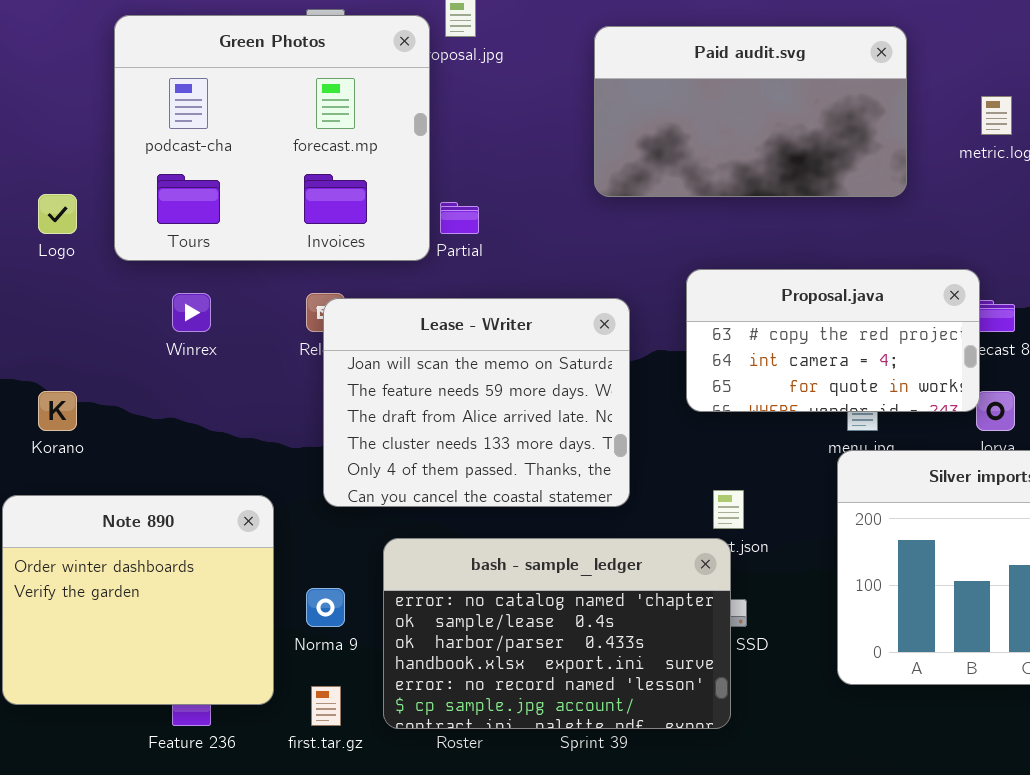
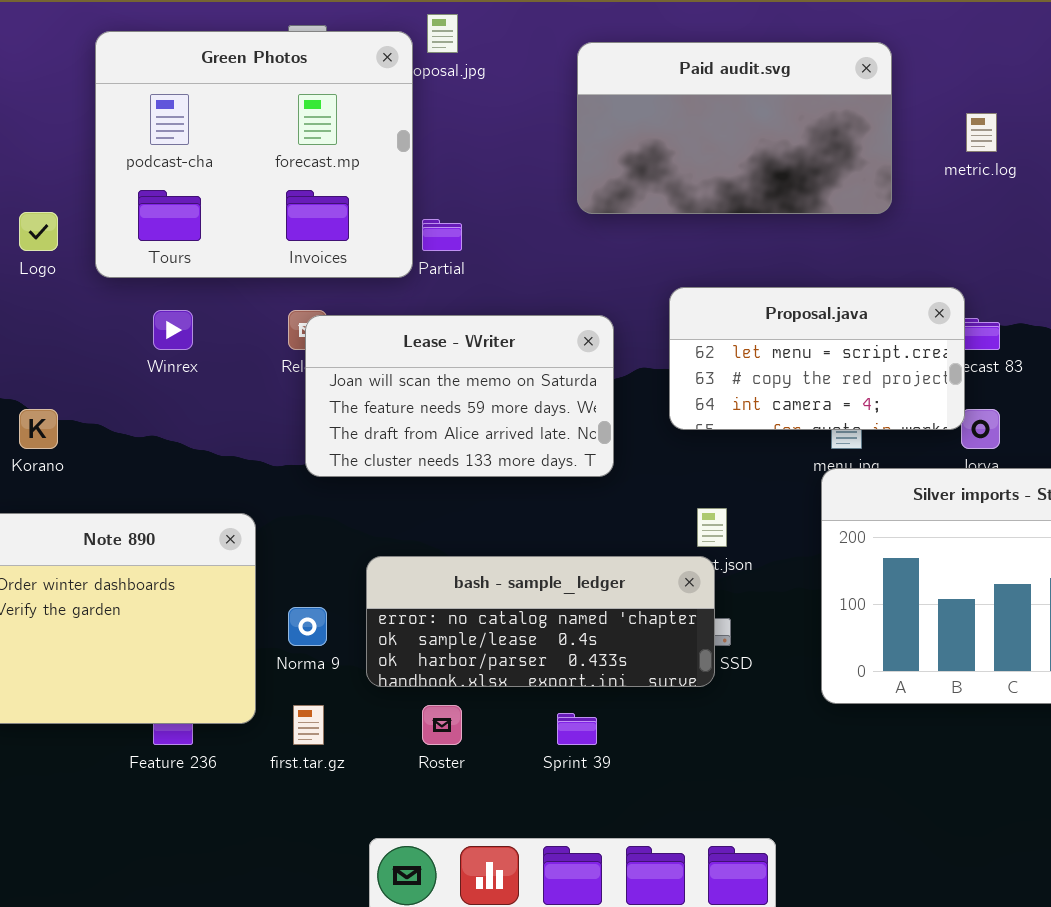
Proposal.java: [686,269,980,412] -> [669,287,965,430], scrolled up 1 row
Lease - Writer: [323,298,630,507] -> [305,315,614,477], resized
bash - sample_ledger: [383,538,731,729] -> [366,556,715,687], resized

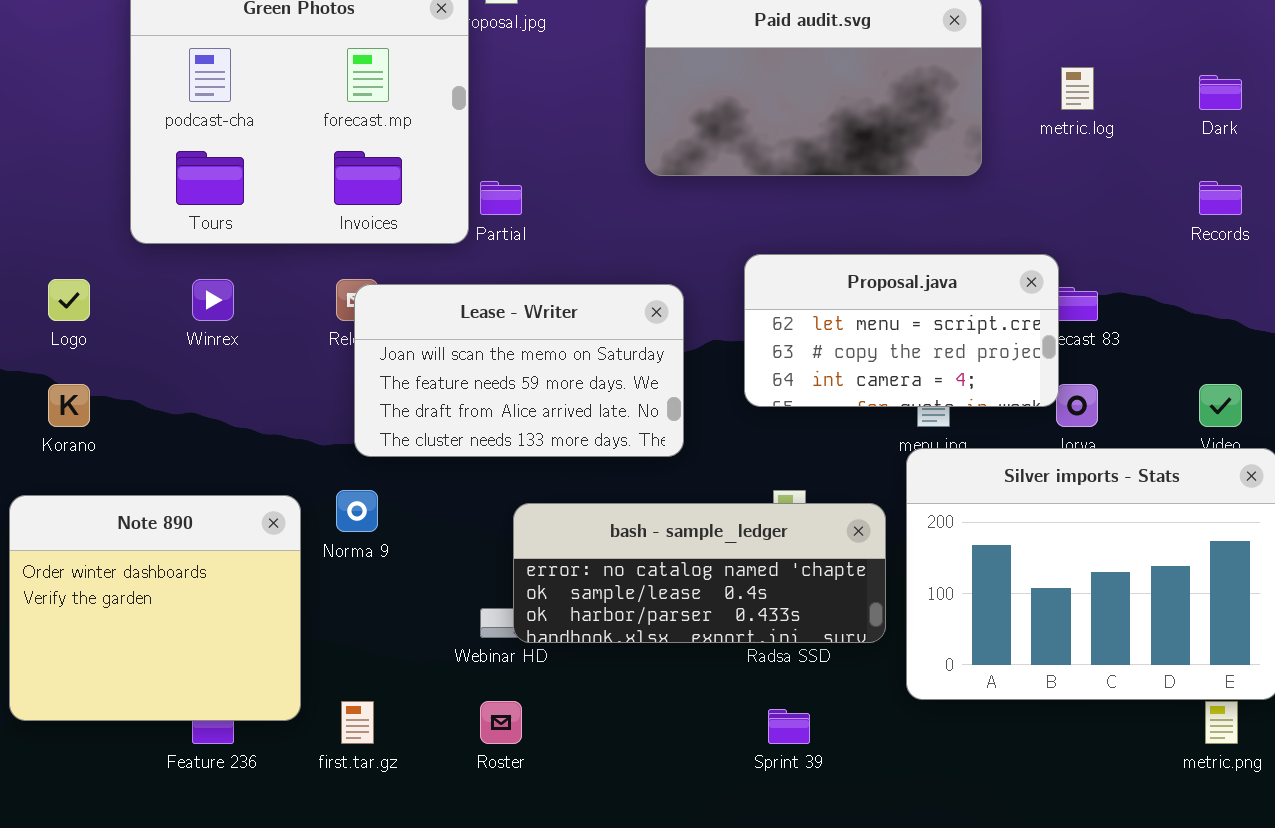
Logo: [19,212,58,251] -> [48,279,90,321], moved
bash - sample_ledger: [366,556,715,687] -> [513,503,886,643], moved
Norma 9: [288,607,327,646] -> [336,490,378,532], moved
Sprint 39: [557,713,597,745] -> [768,709,810,744], moved

